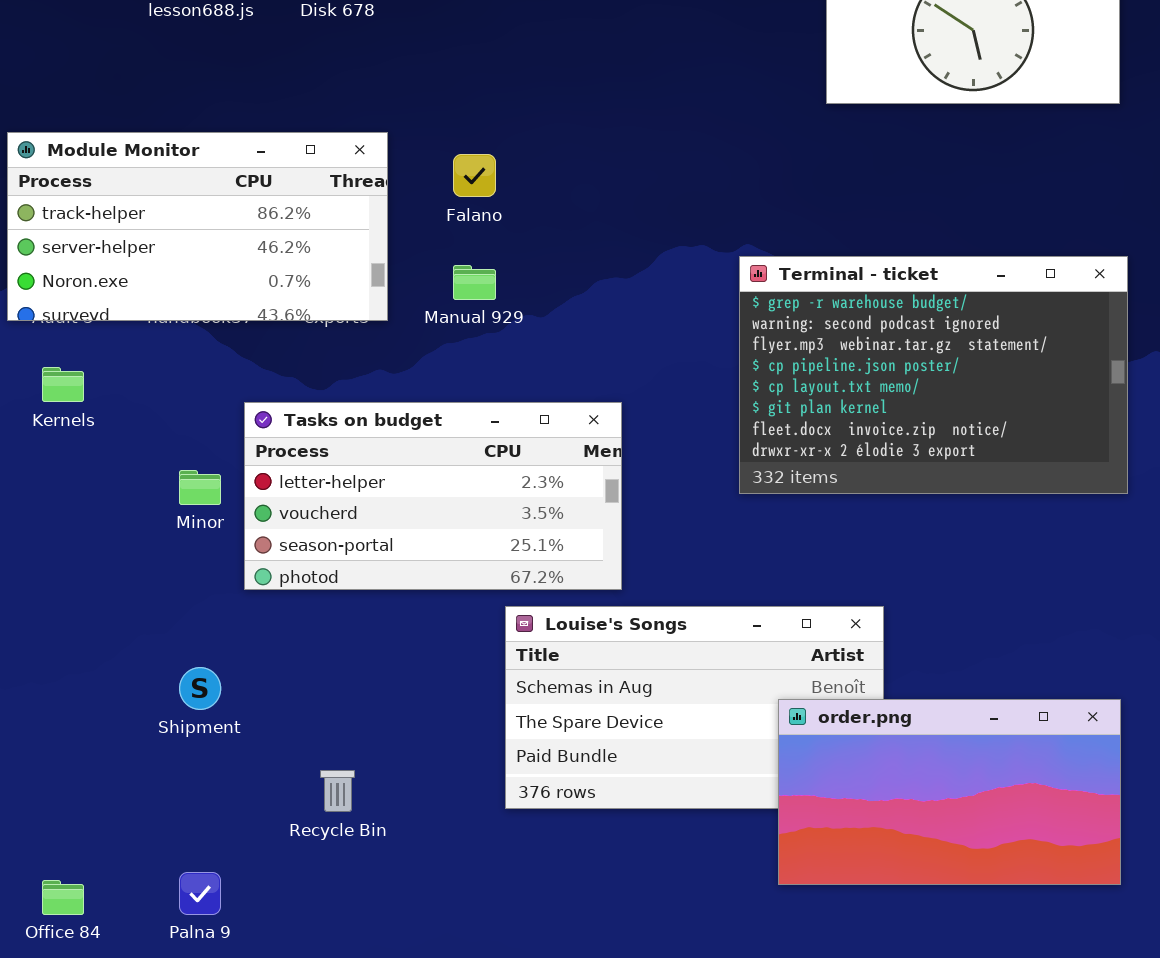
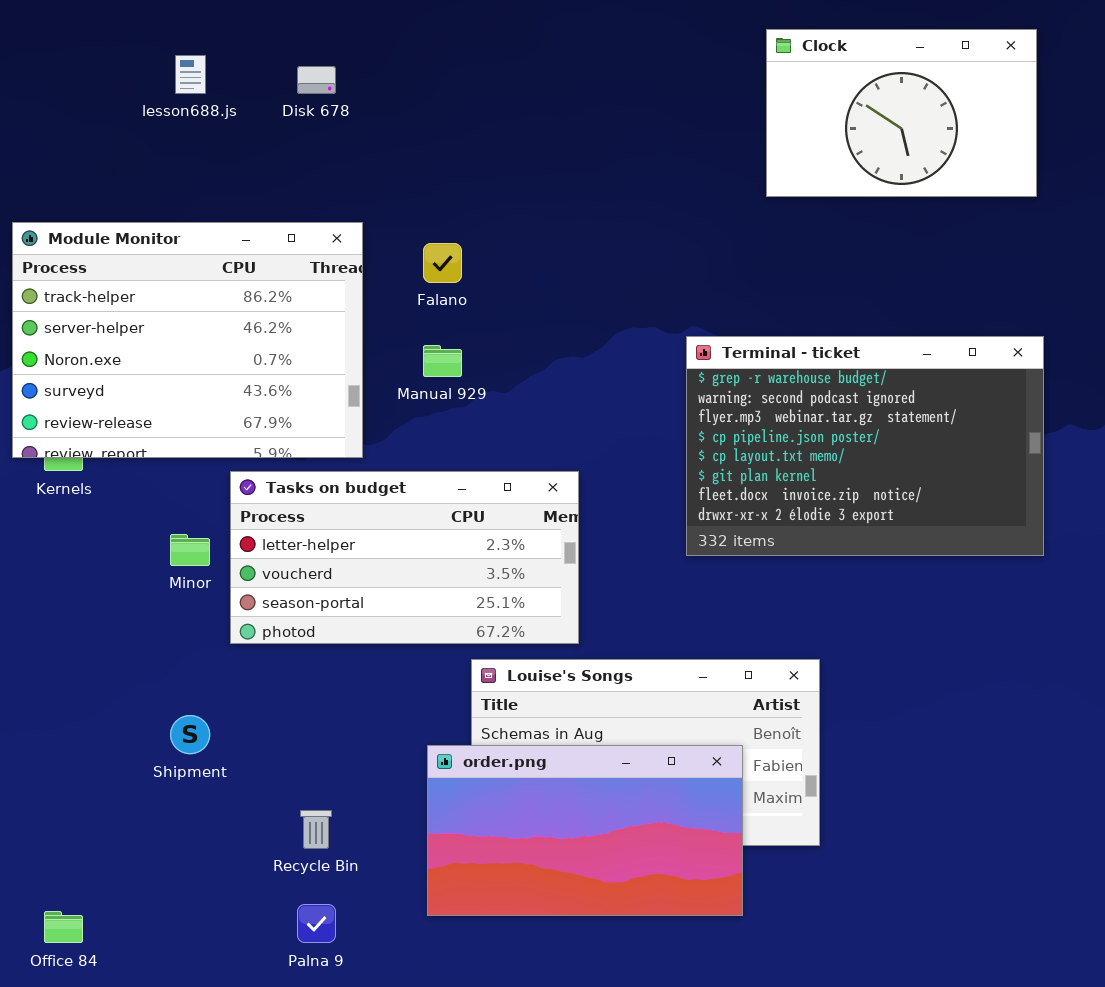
Module Monitor: [7,132,388,321] -> [12,222,363,458], resized
order.png: [778,699,1121,885] -> [427,745,743,916], moved
Palna 9: [179,872,221,915] -> [297,904,336,943], moved

